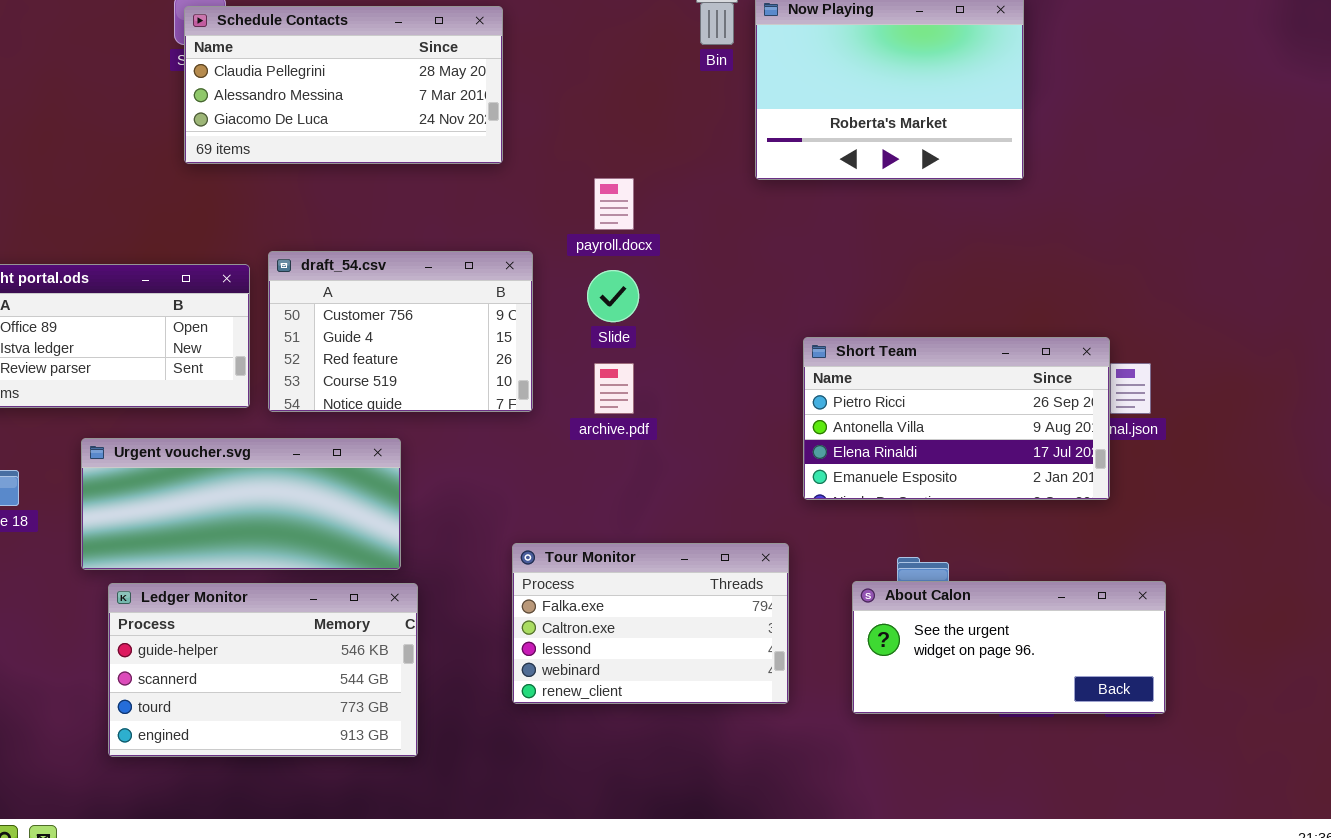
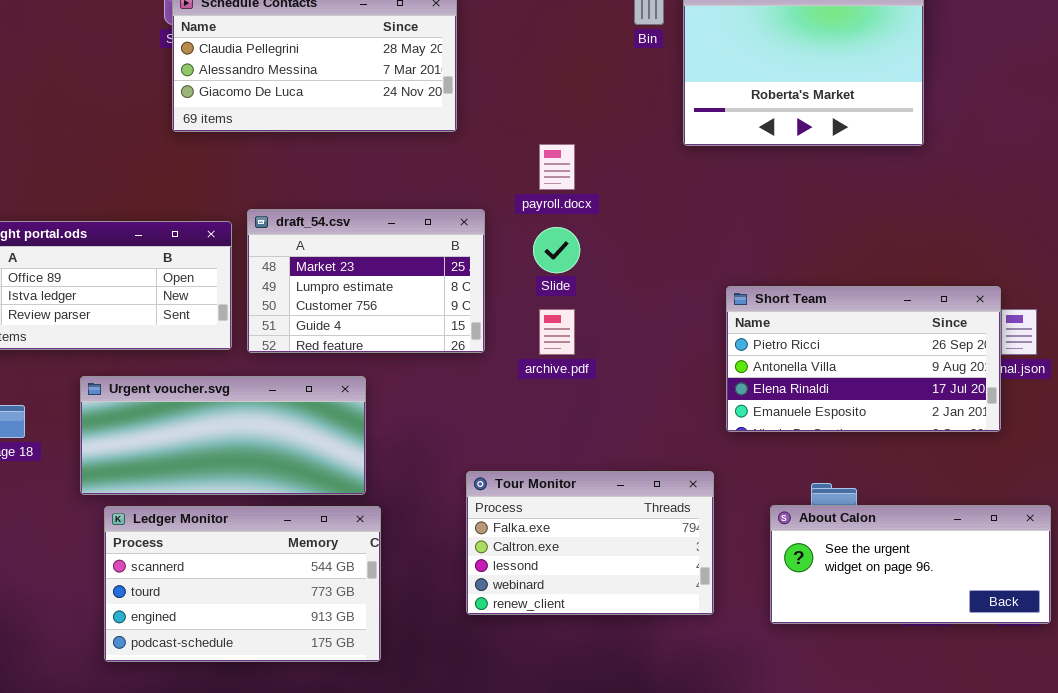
draft_54.csv: [268,251,533,412] -> [247,209,485,353], scrolled up 2 rows
Ledger Monitor: [108,583,418,757] -> [104,506,381,662], scrolled down 1 row

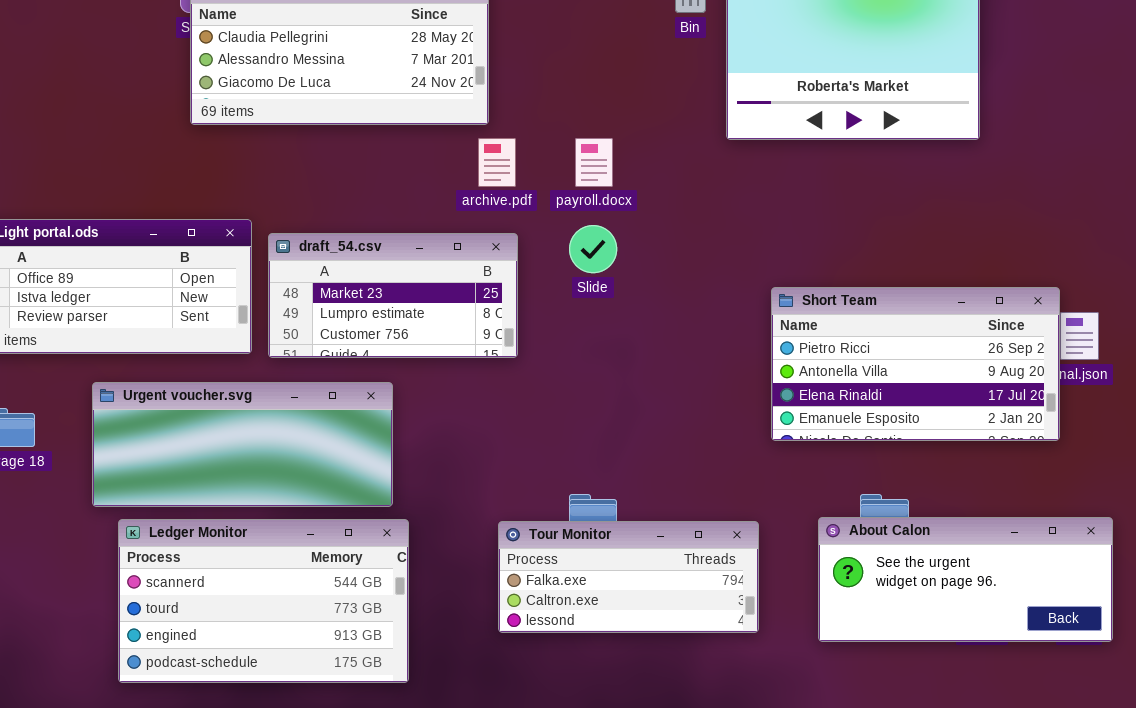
draft_54.csv: [247,209,485,353] -> [268,233,518,358], resized
archive.pdf: [539,309,575,355] -> [478,138,516,187], moved
Tour Monitor: [466,471,714,615] -> [498,521,759,633], resized

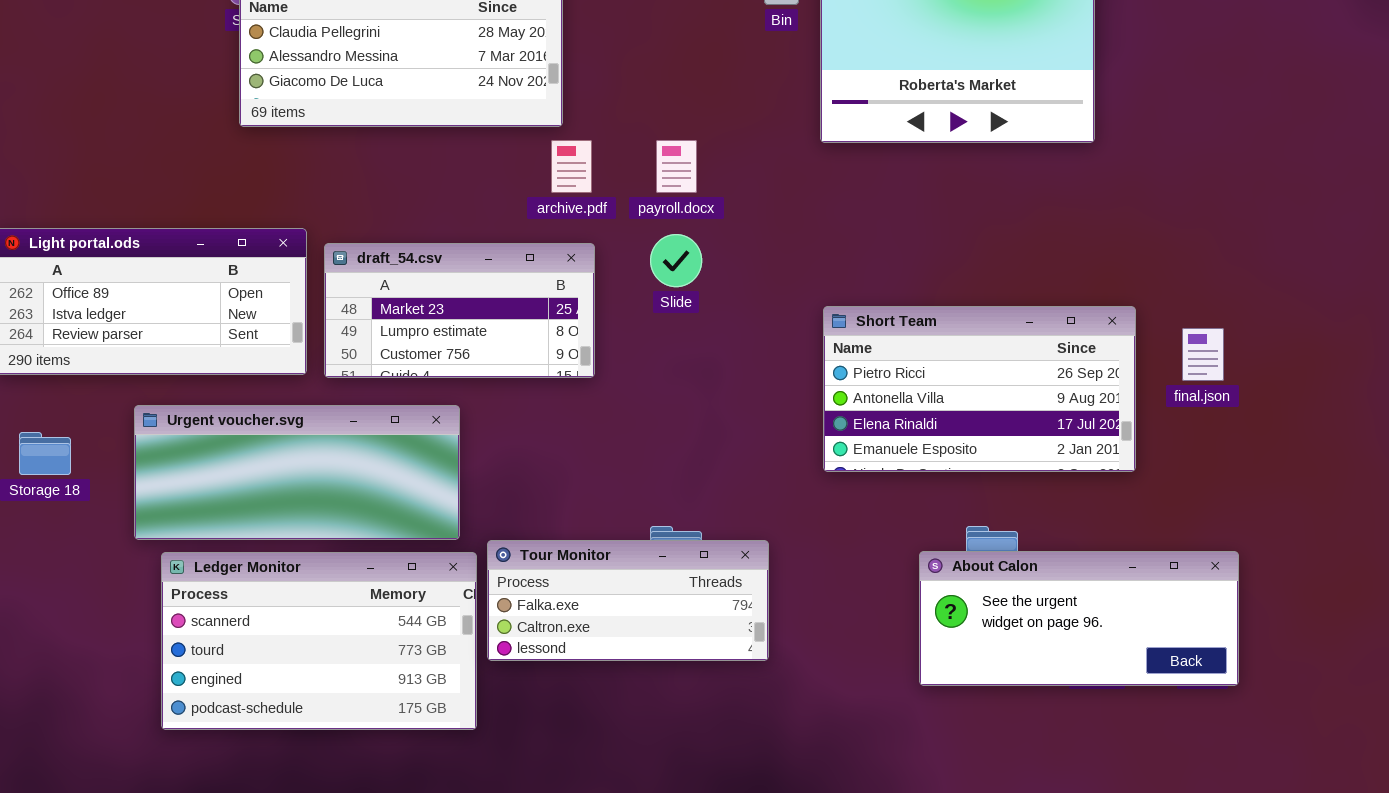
Short Team: [771,287,1060,441] -> [823,306,1136,472], moved
Tour Monitor: [498,521,759,633] -> [487,540,769,661], moved

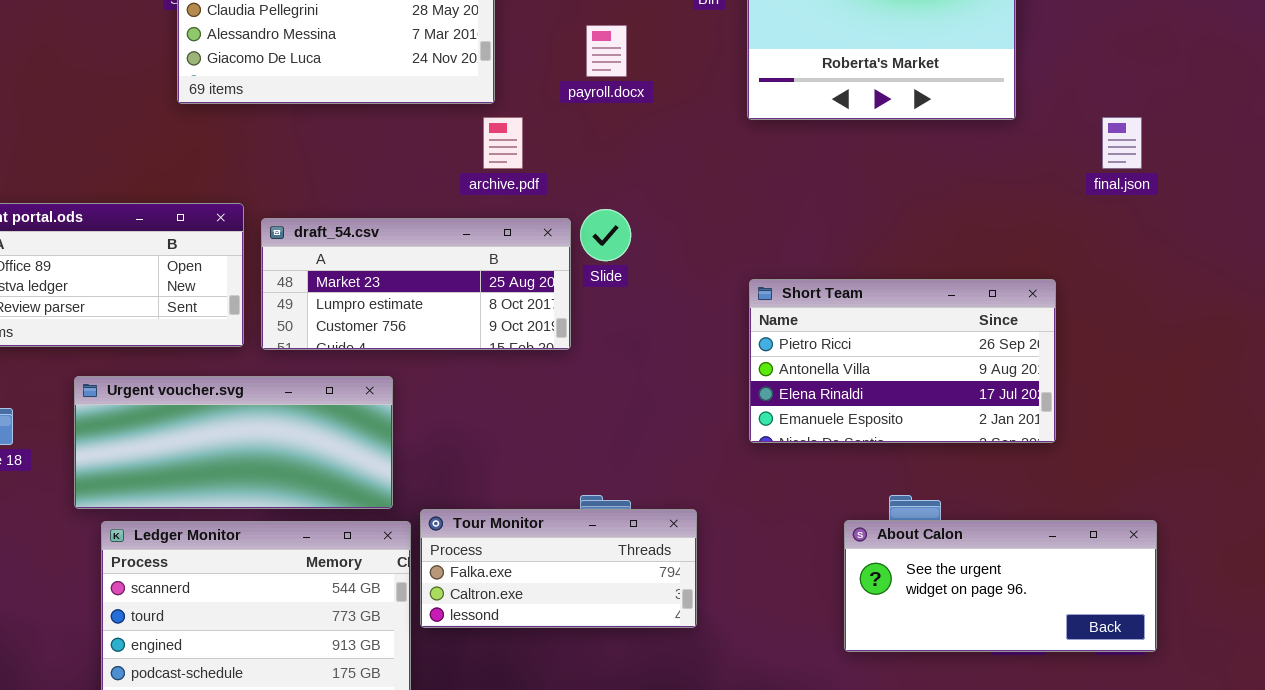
payroll.docx: [656,140,697,193] -> [586,25,627,77], moved
draft_54.csv: [324,243,595,378] -> [261,218,571,350], resized
final.json: [1182,328,1224,381] -> [1102,117,1142,169], moved

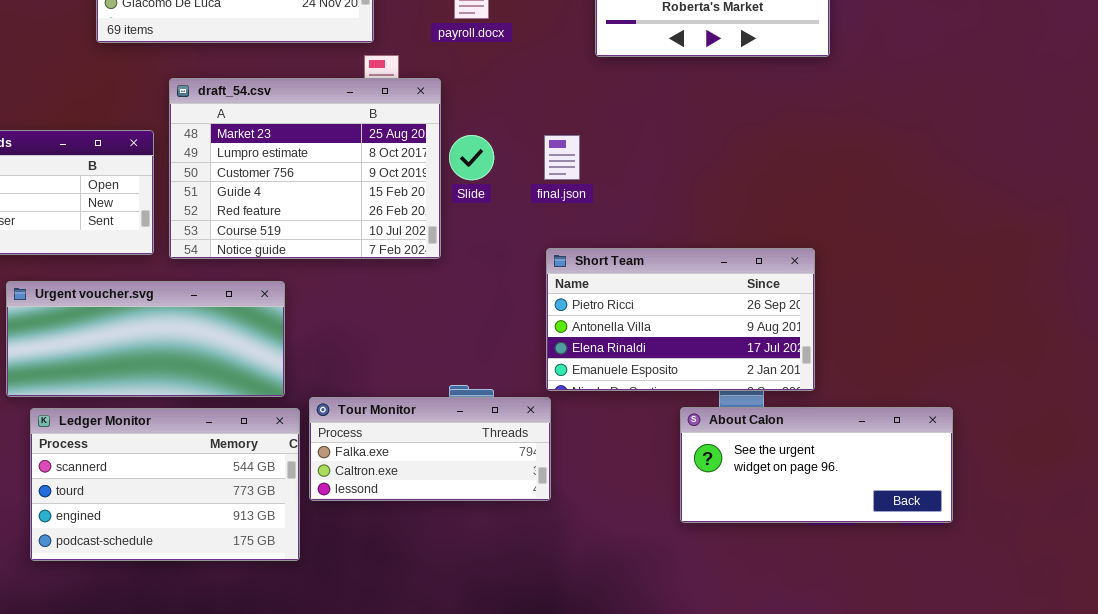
final.json: [1102,117,1142,169] -> [544,135,580,180], moved
draft_54.csv: [261,218,571,350] -> [169,78,441,259], resized
Short Team: [749,279,1056,443] -> [546,248,815,391], moved

